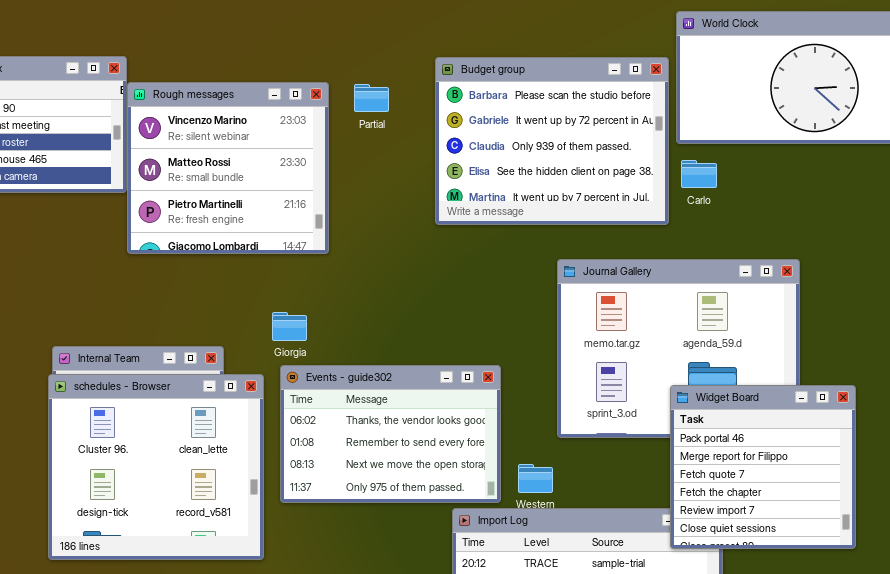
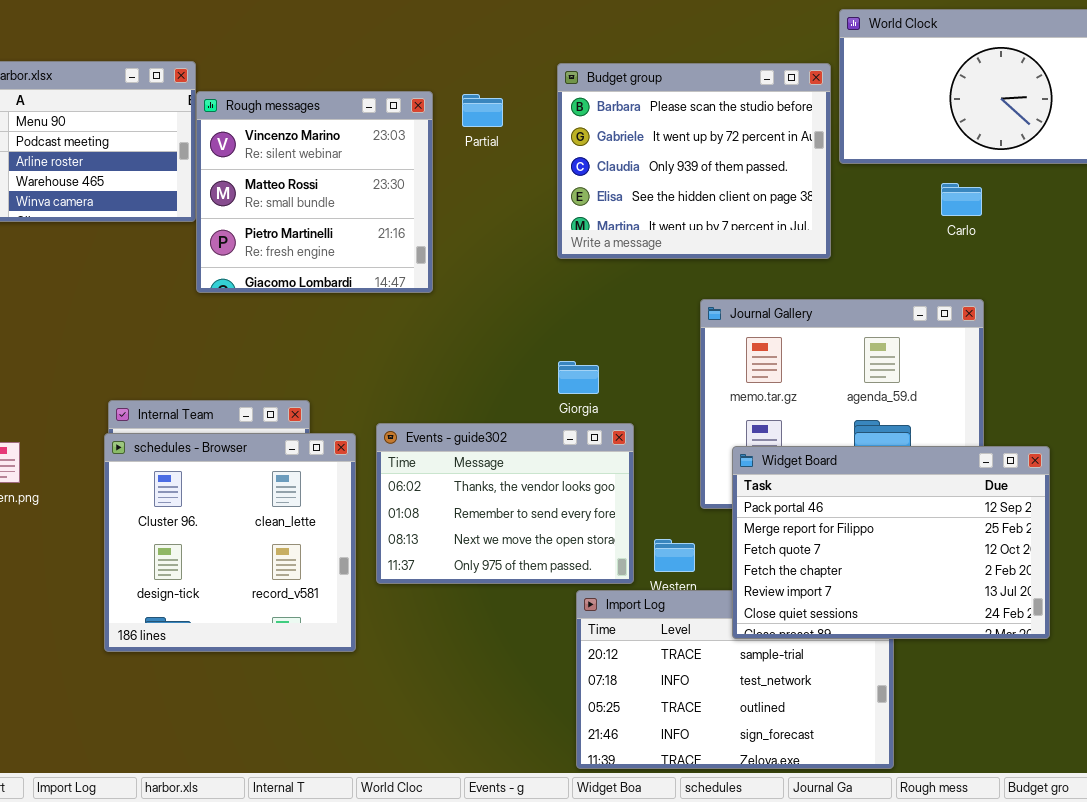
Carlo: [681,160,717,188] -> [941,183,982,216], moved
Giorgia: [272,312,307,341] -> [558,361,599,394], moved
Widget Board: [670,385,856,549] -> [732,446,1050,639], resized

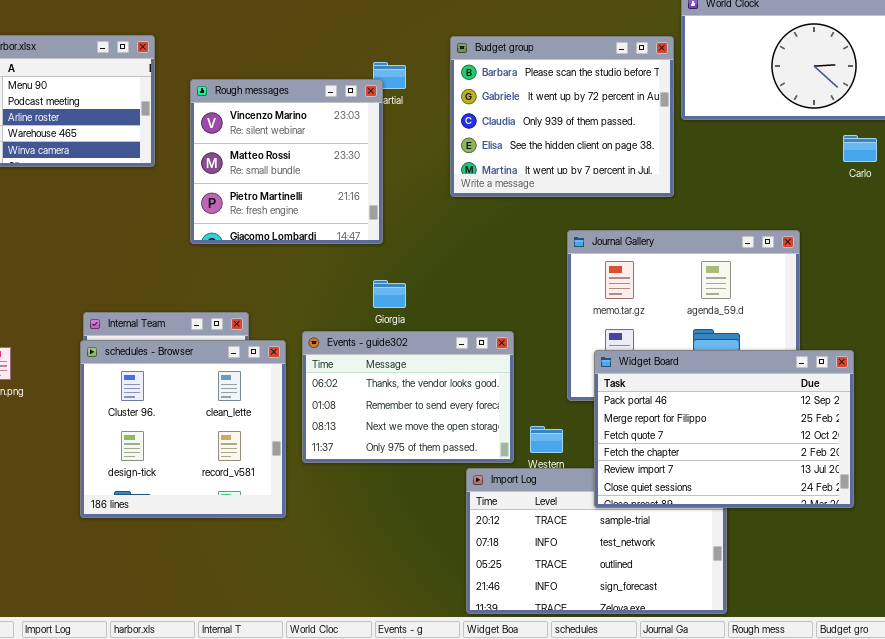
Rough messages: [196,91,433,293] -> [190,79,383,244], moved
Carlo: [941,183,982,216] -> [843,135,877,162], moved
Giorgia: [558,361,599,394] -> [373,280,406,308], moved

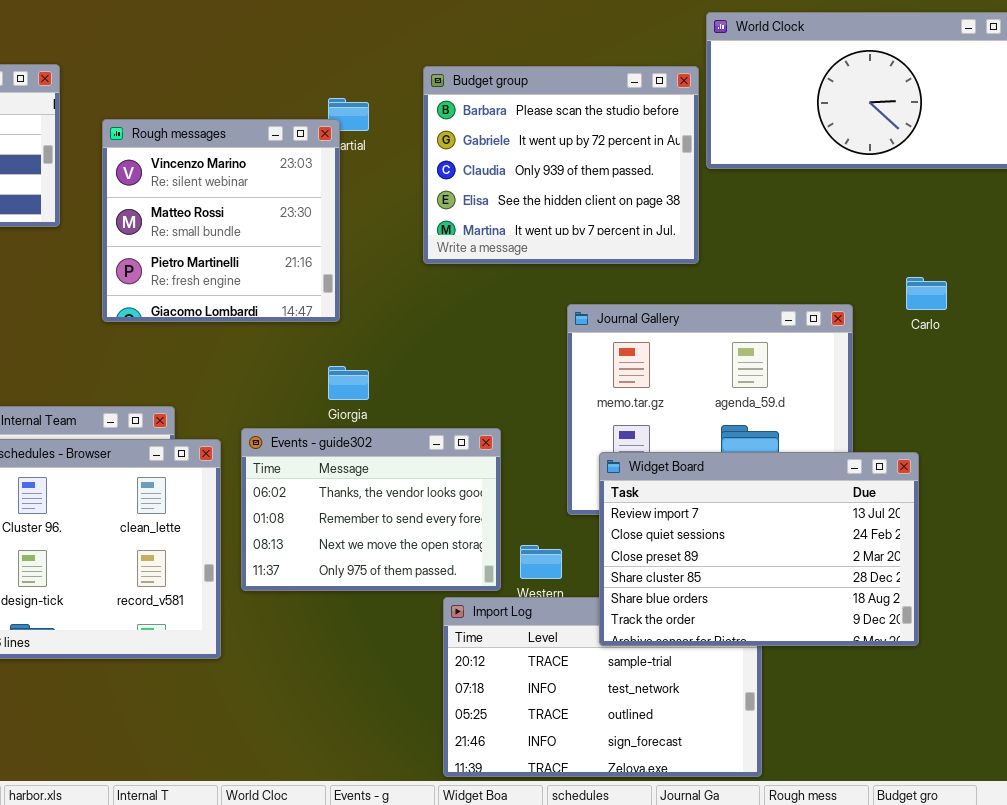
Carlo: [843,135,877,162] -> [906,277,947,310], moved
Widget Board: [594,350,854,508] -> [599,452,919,646], scrolled down 4 rows

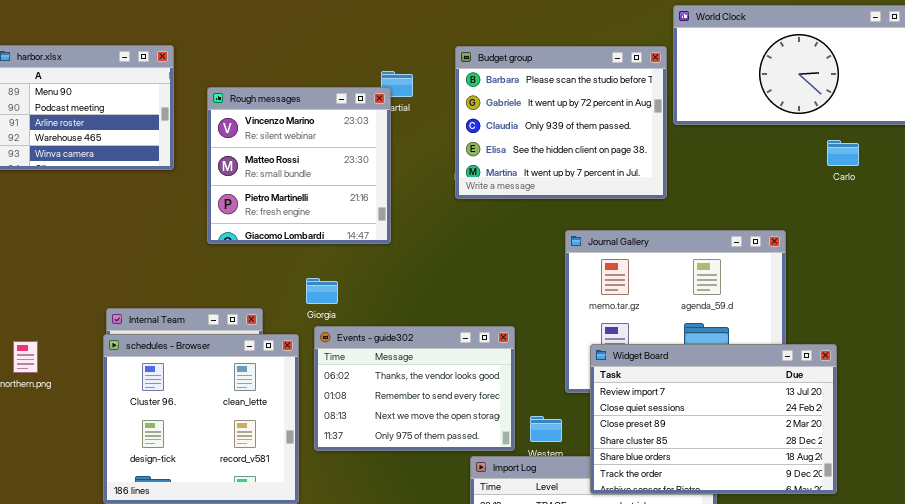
Carlo: [906,277,947,310] -> [827,140,859,166], moved
Giorgia: [328,366,369,400] -> [306,278,338,304], moved

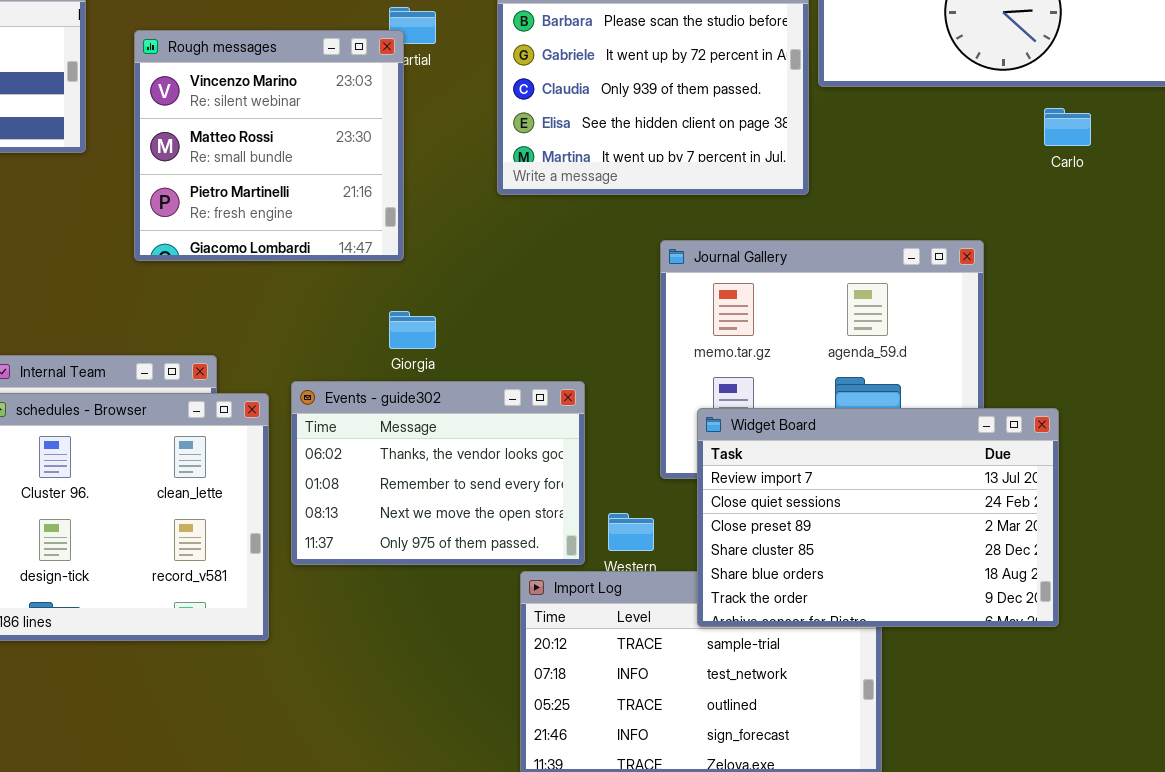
Giorgia: [306,278,338,304] -> [389,311,436,349], moved

